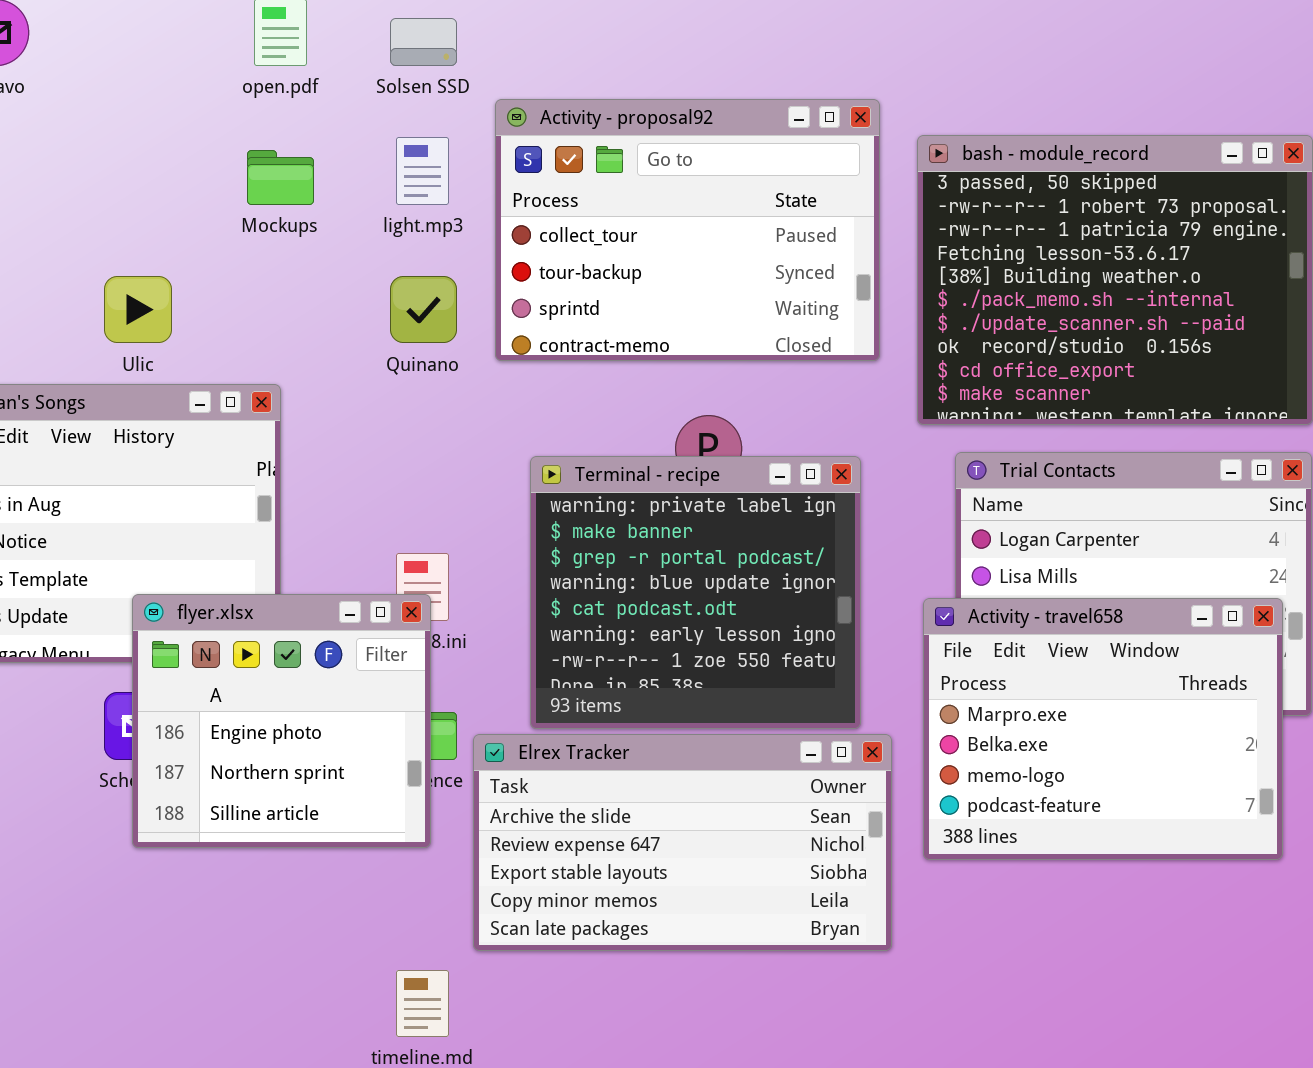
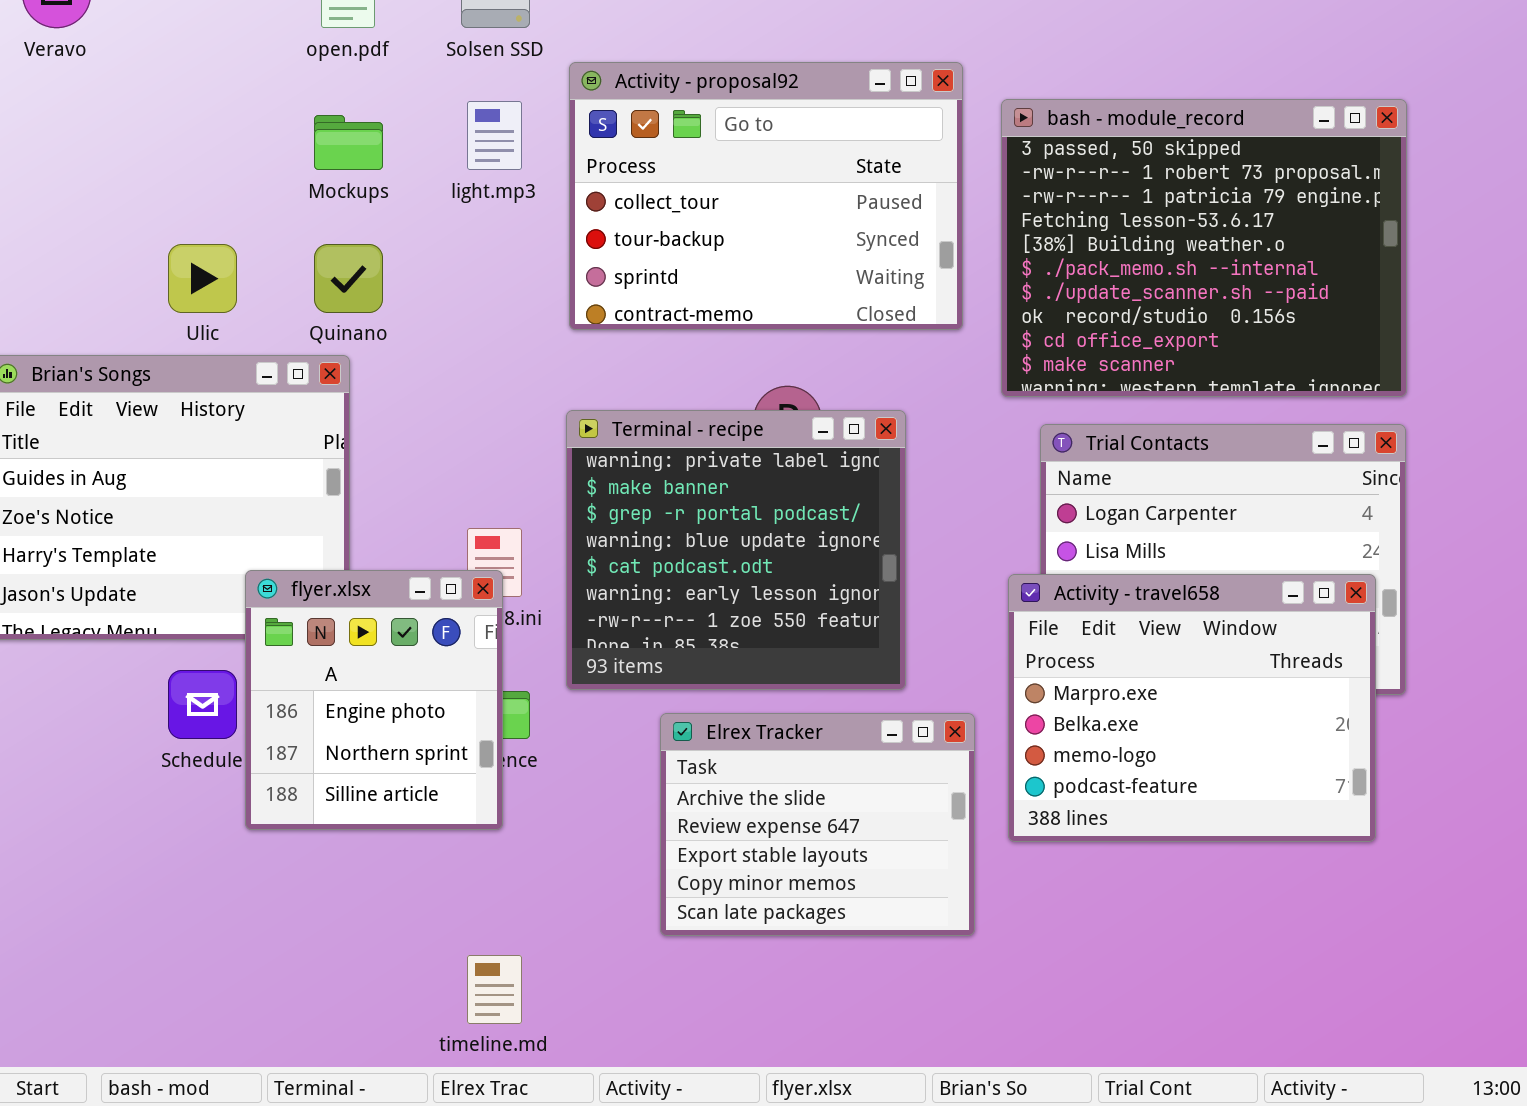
Quinano: [390,276,457,343] -> [314,244,383,313], moved
Terminal - recipe: [530,456,861,729] -> [566,410,906,690], moved
flyer.xlsx: [132,594,431,848] -> [245,570,503,830], resized
Elrex Tracker: [473,734,892,951] -> [660,713,975,936], resized

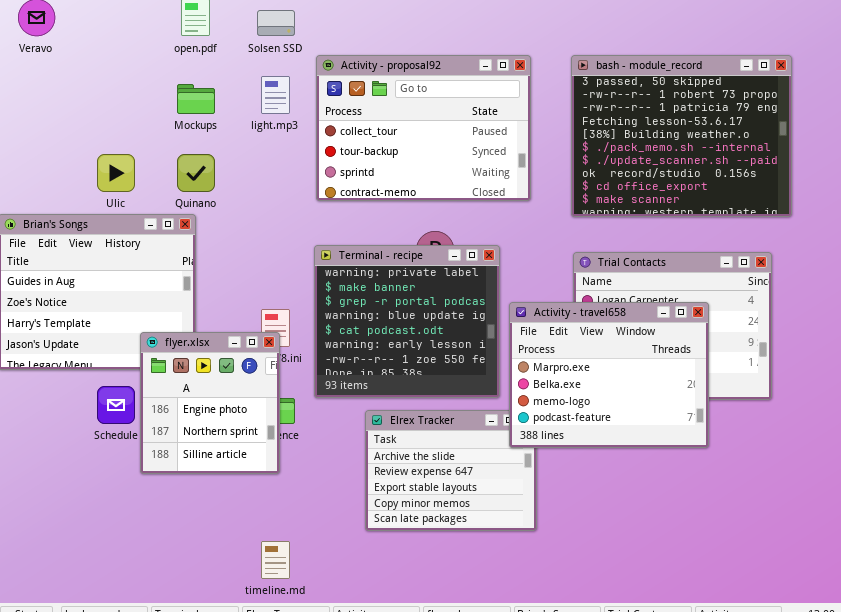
bash - module_record: [1001,99,1407,397] -> [571,55,792,217], moved
Activity - travel658: [1008,574,1376,842] -> [509,302,709,448], moved

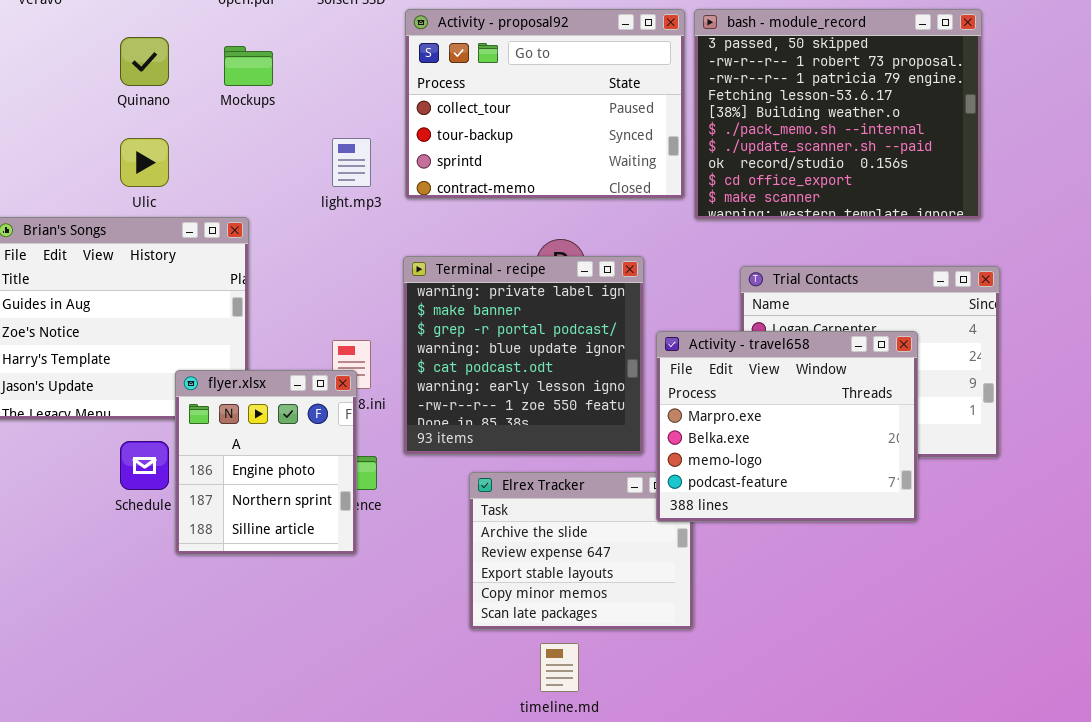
bash - module_record: [571,55,792,217] -> [694,9,982,220], moved
light.mp3: [261,76,290,114] -> [332,138,371,187], moved
Quinano: [177,154,215,192] -> [120,37,169,86], moved
timeline.md: [261,541,290,579] -> [540,643,579,692], moved

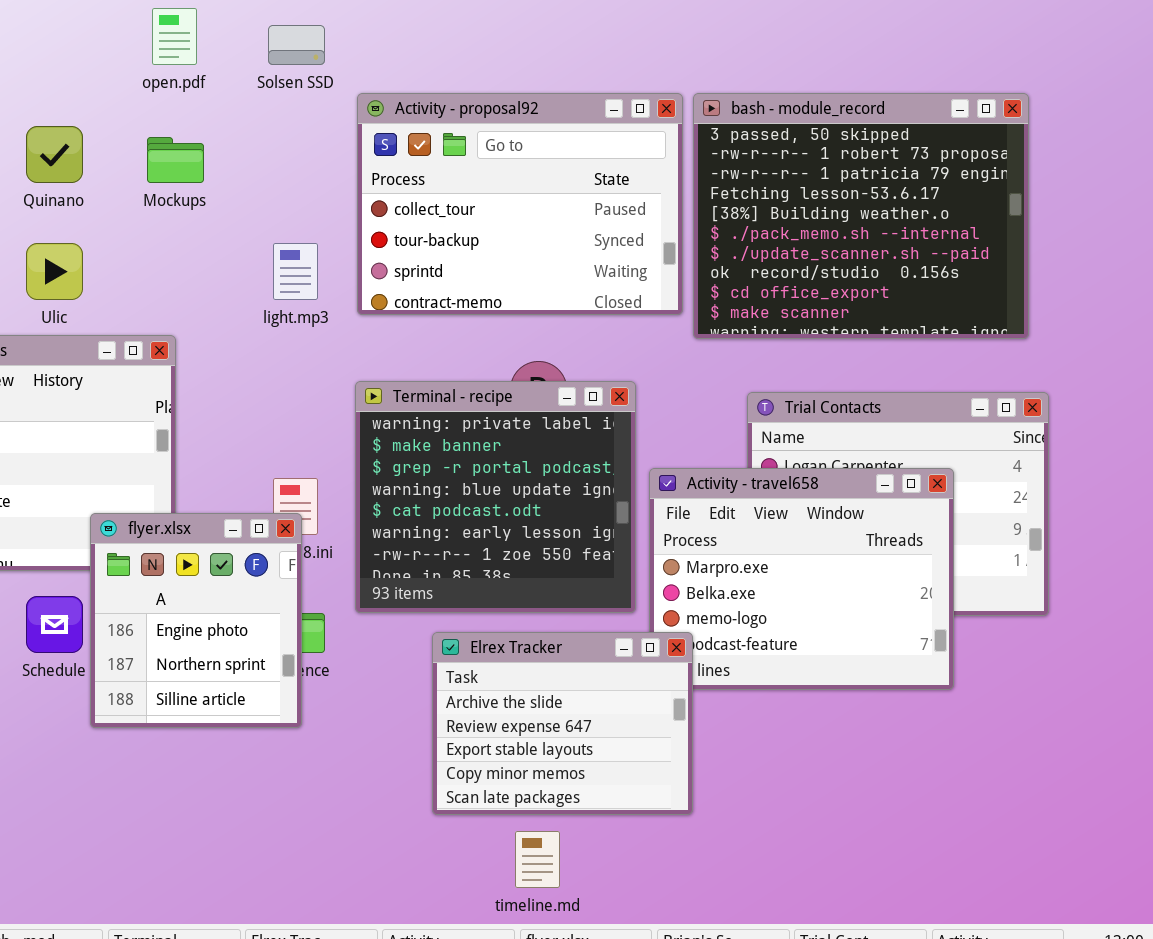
Elrex Tracker: [469,472,694,630] -> [432,632,693,815], raised

